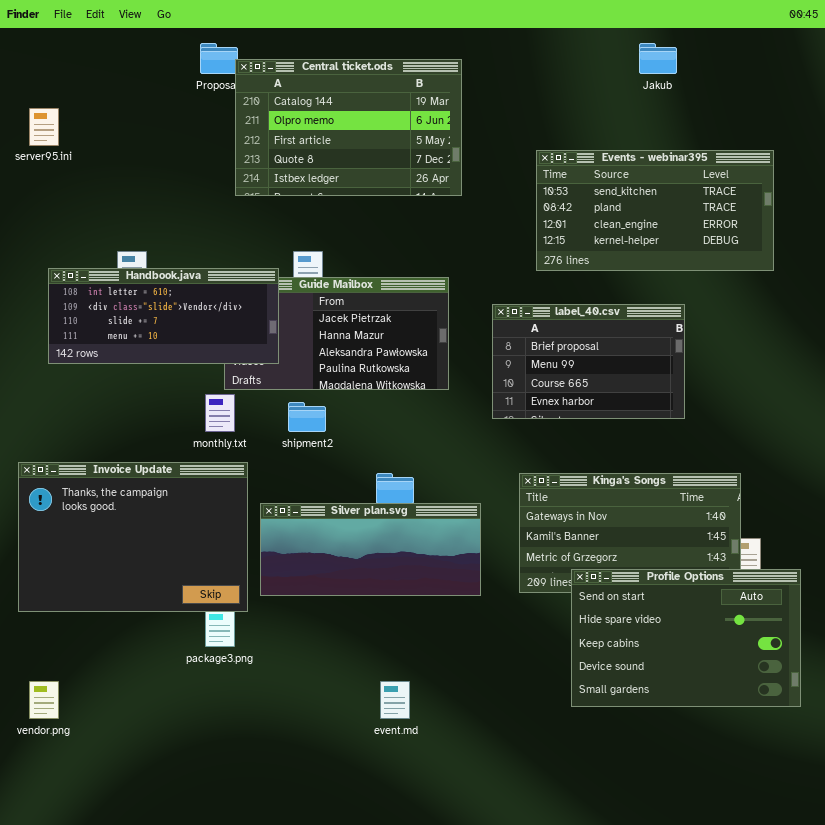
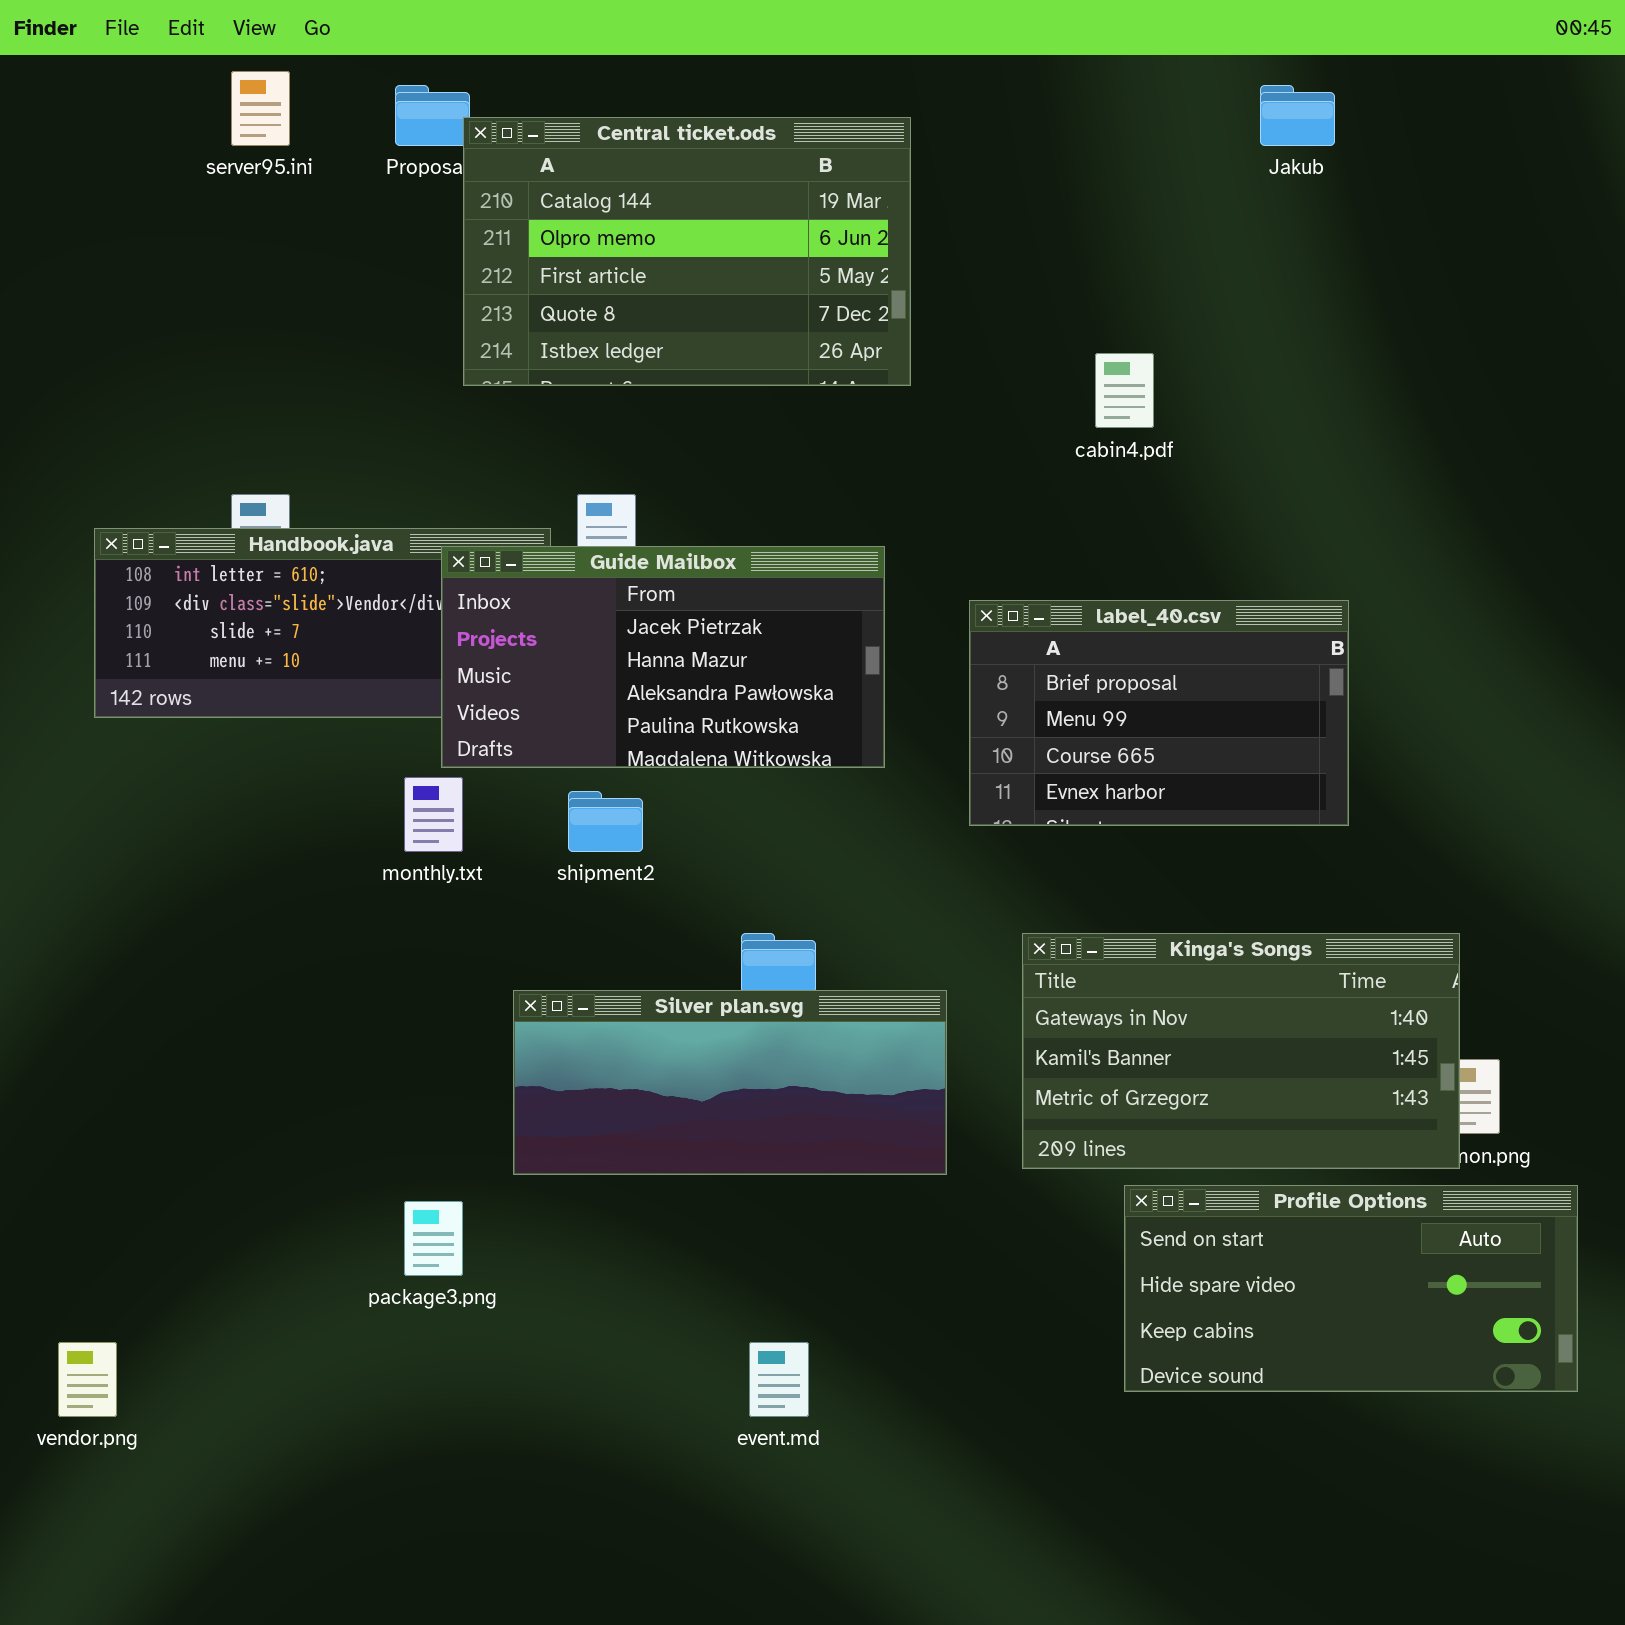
server95.ini: [29,108,59,146] -> [231,71,290,146], moved
Events - webinar395: [536,150,774,271] -> none, closed
Guide Mailbox: [224,277,449,390] -> [441,546,885,768], raised
Invoice Update: [18,462,248,612] -> none, closed
Profile Options: [571,569,801,707] -> [1124,1185,1578,1392], resized

